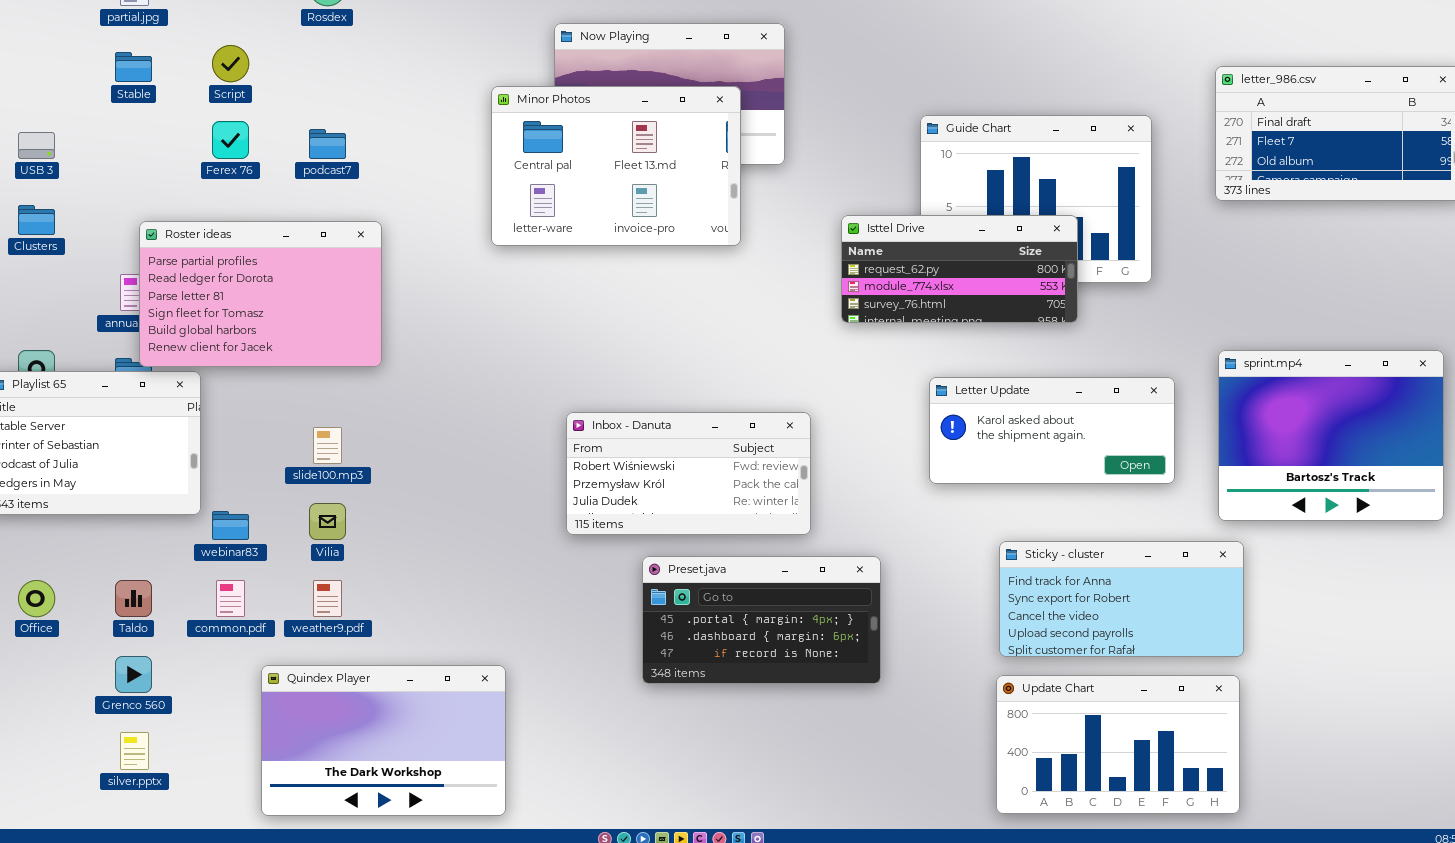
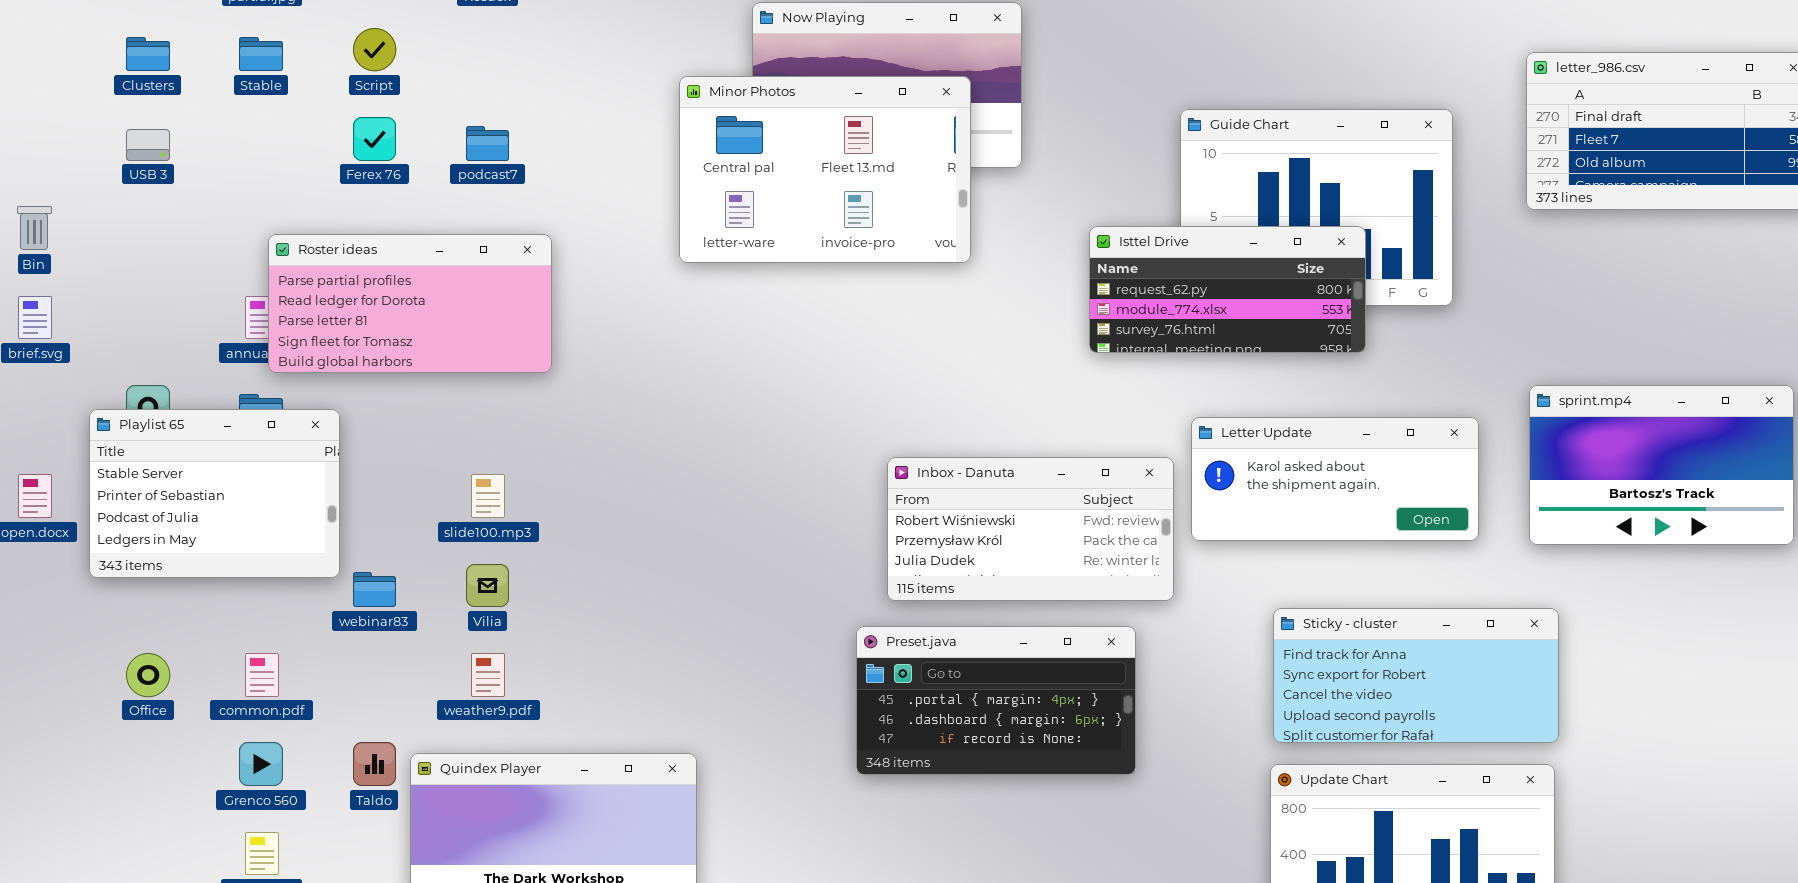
Clusters: [18,205,55,235] -> [126,37,170,71], moved
Roster ideas: [139,221,382,367] -> [268,234,552,373], resized
sprint.mp4: [1218,350,1444,521] -> [1529,385,1794,545], resized
Inbox - Danuta: [566,412,811,535] -> [887,457,1174,601], moved
Taldo: [115,580,152,617] -> [353,742,396,786], moved
common.pdf: [216,580,245,617] -> [245,653,279,697], moved

